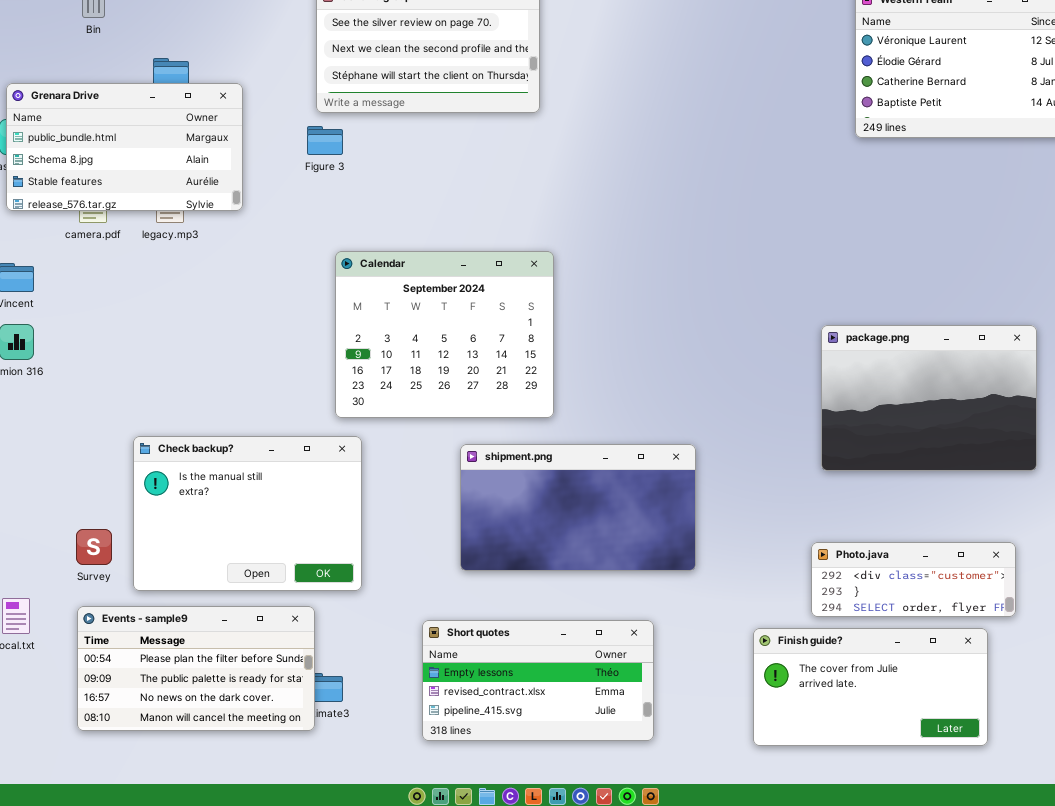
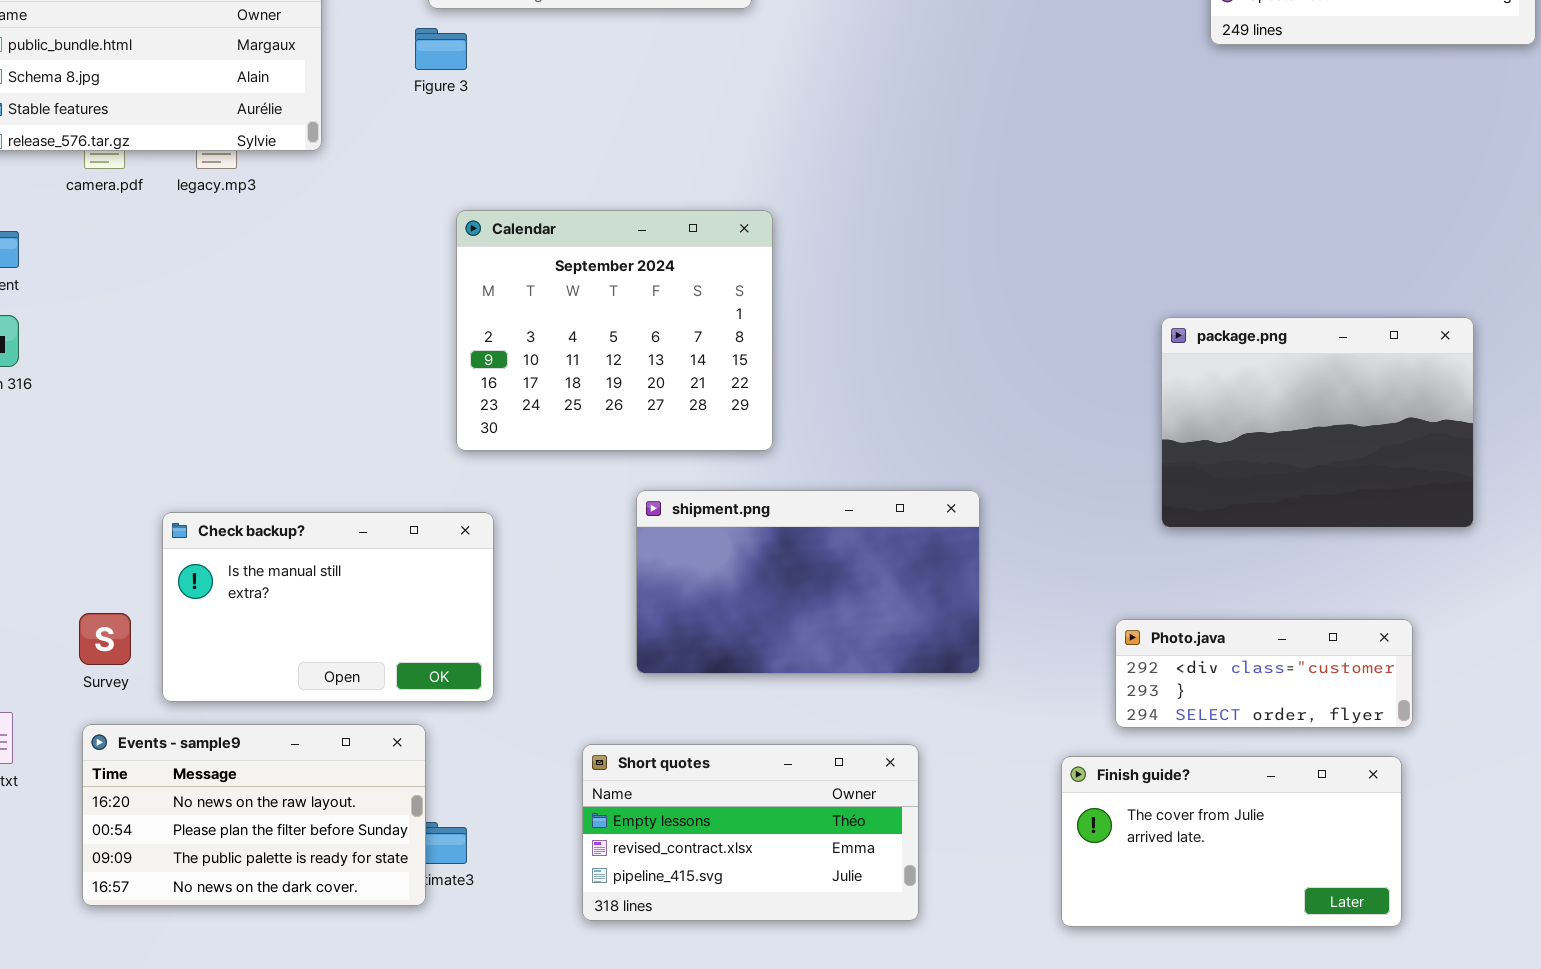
Check backup?: [133,436,362,591] -> [162,512,494,702], resized
Photo.java: [811,542,1016,617] -> [1115,619,1413,728], moved
Events - sample9: [77,606,315,731] -> [82,724,426,906], scrolled up 1 row

